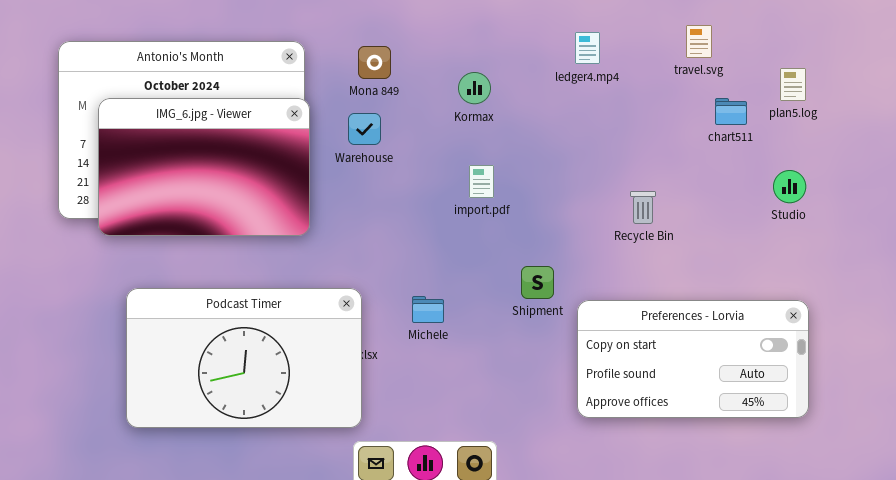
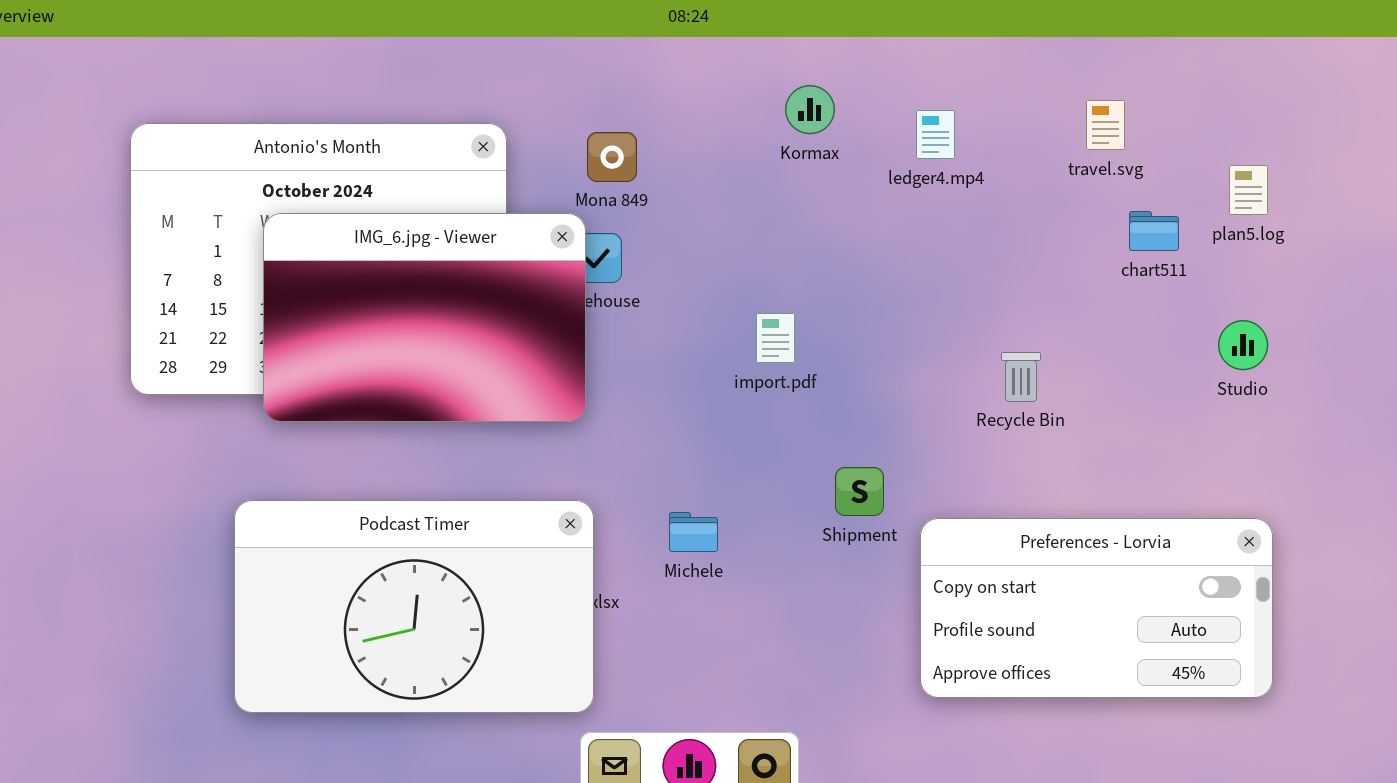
Kormax: [458,72,491,104] -> [785,85,835,134], moved
IMG_6.jpg - Viewer: [98,98,310,236] -> [263,213,586,422], moved

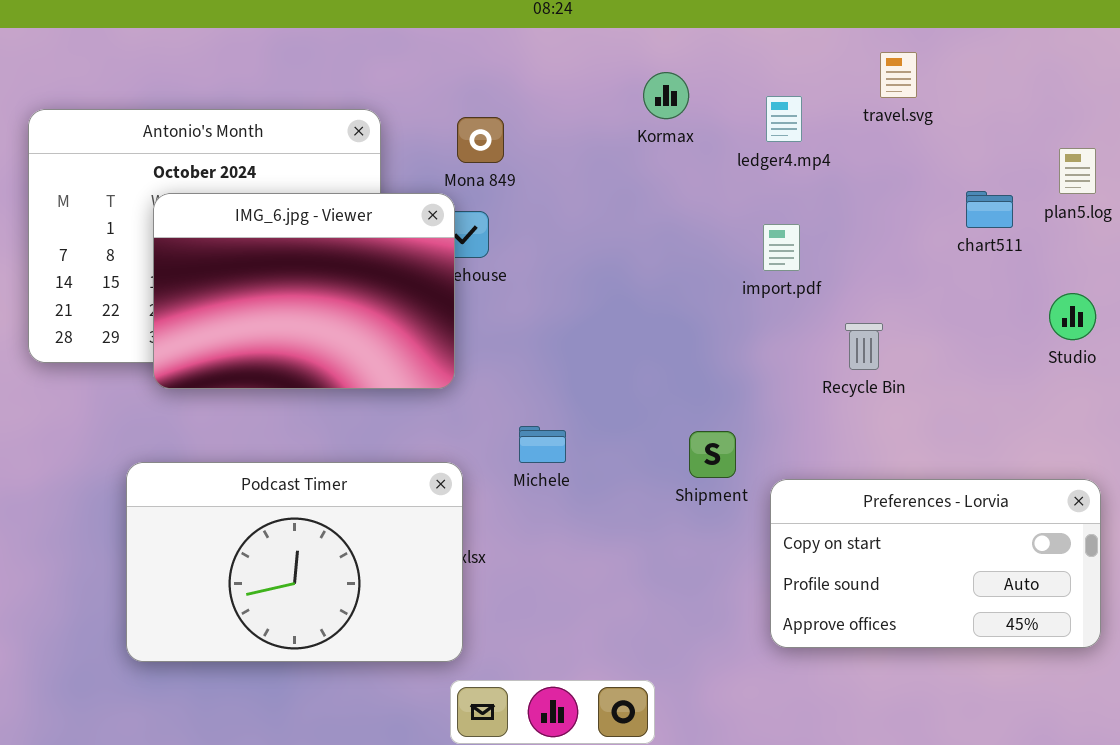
travel.svg: [1086,100,1125,150] -> [880,52,917,98], moved
import.pdf: [756,313,795,363] -> [763,224,800,271], moved
Michele: [669,512,718,552] -> [519,426,566,463], moved

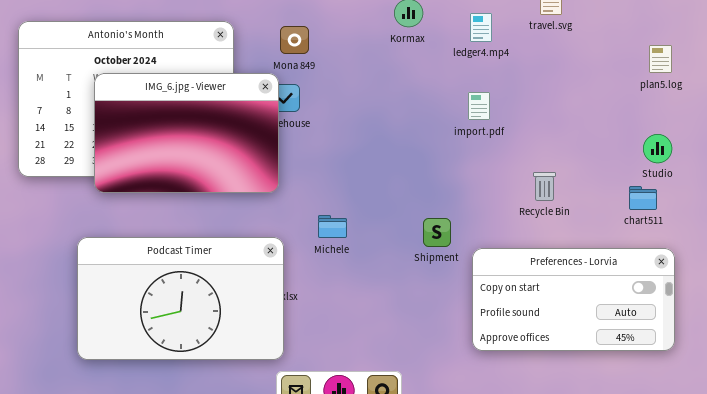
chart511: [966,191,1013,228] -> [629,186,657,210], moved
Recycle Bin: [845,323,883,370] -> [533,172,556,201], moved

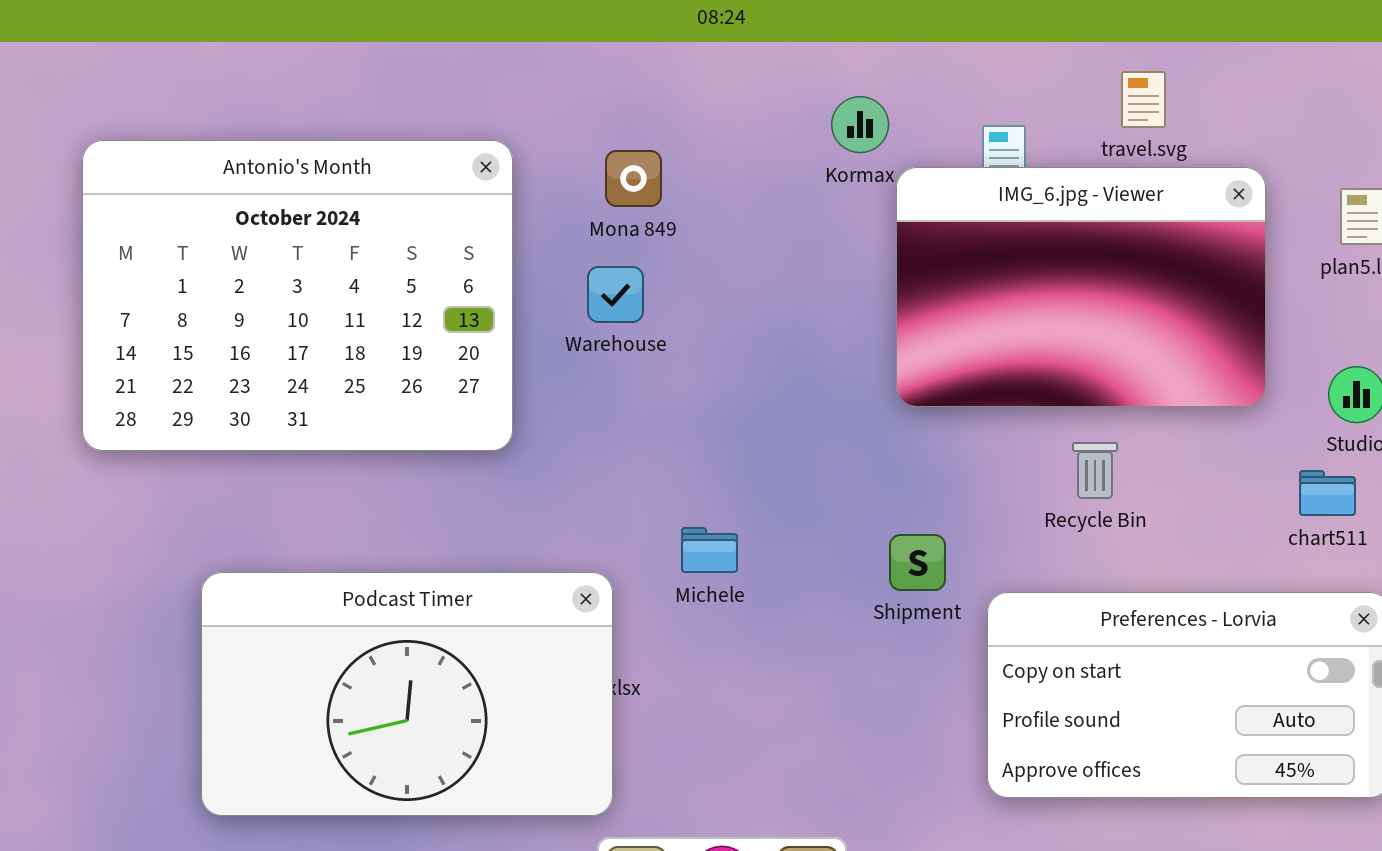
IMG_6.jpg - Viewer: [94,73,279,193] -> [896,167,1266,407], moved
Recycle Bin: [533,172,556,201] -> [1072,442,1118,499], moved

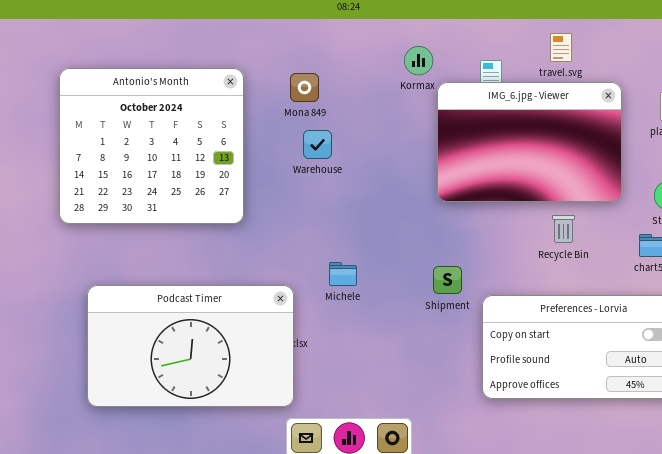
Antonio's Month: [82,140,513,451] -> [59,68,244,224], resized
Warehouse: [587,266,644,323] -> [303,130,332,159], moved
Recycle Bin: [1072,442,1118,499] -> [552,215,575,243], moved

